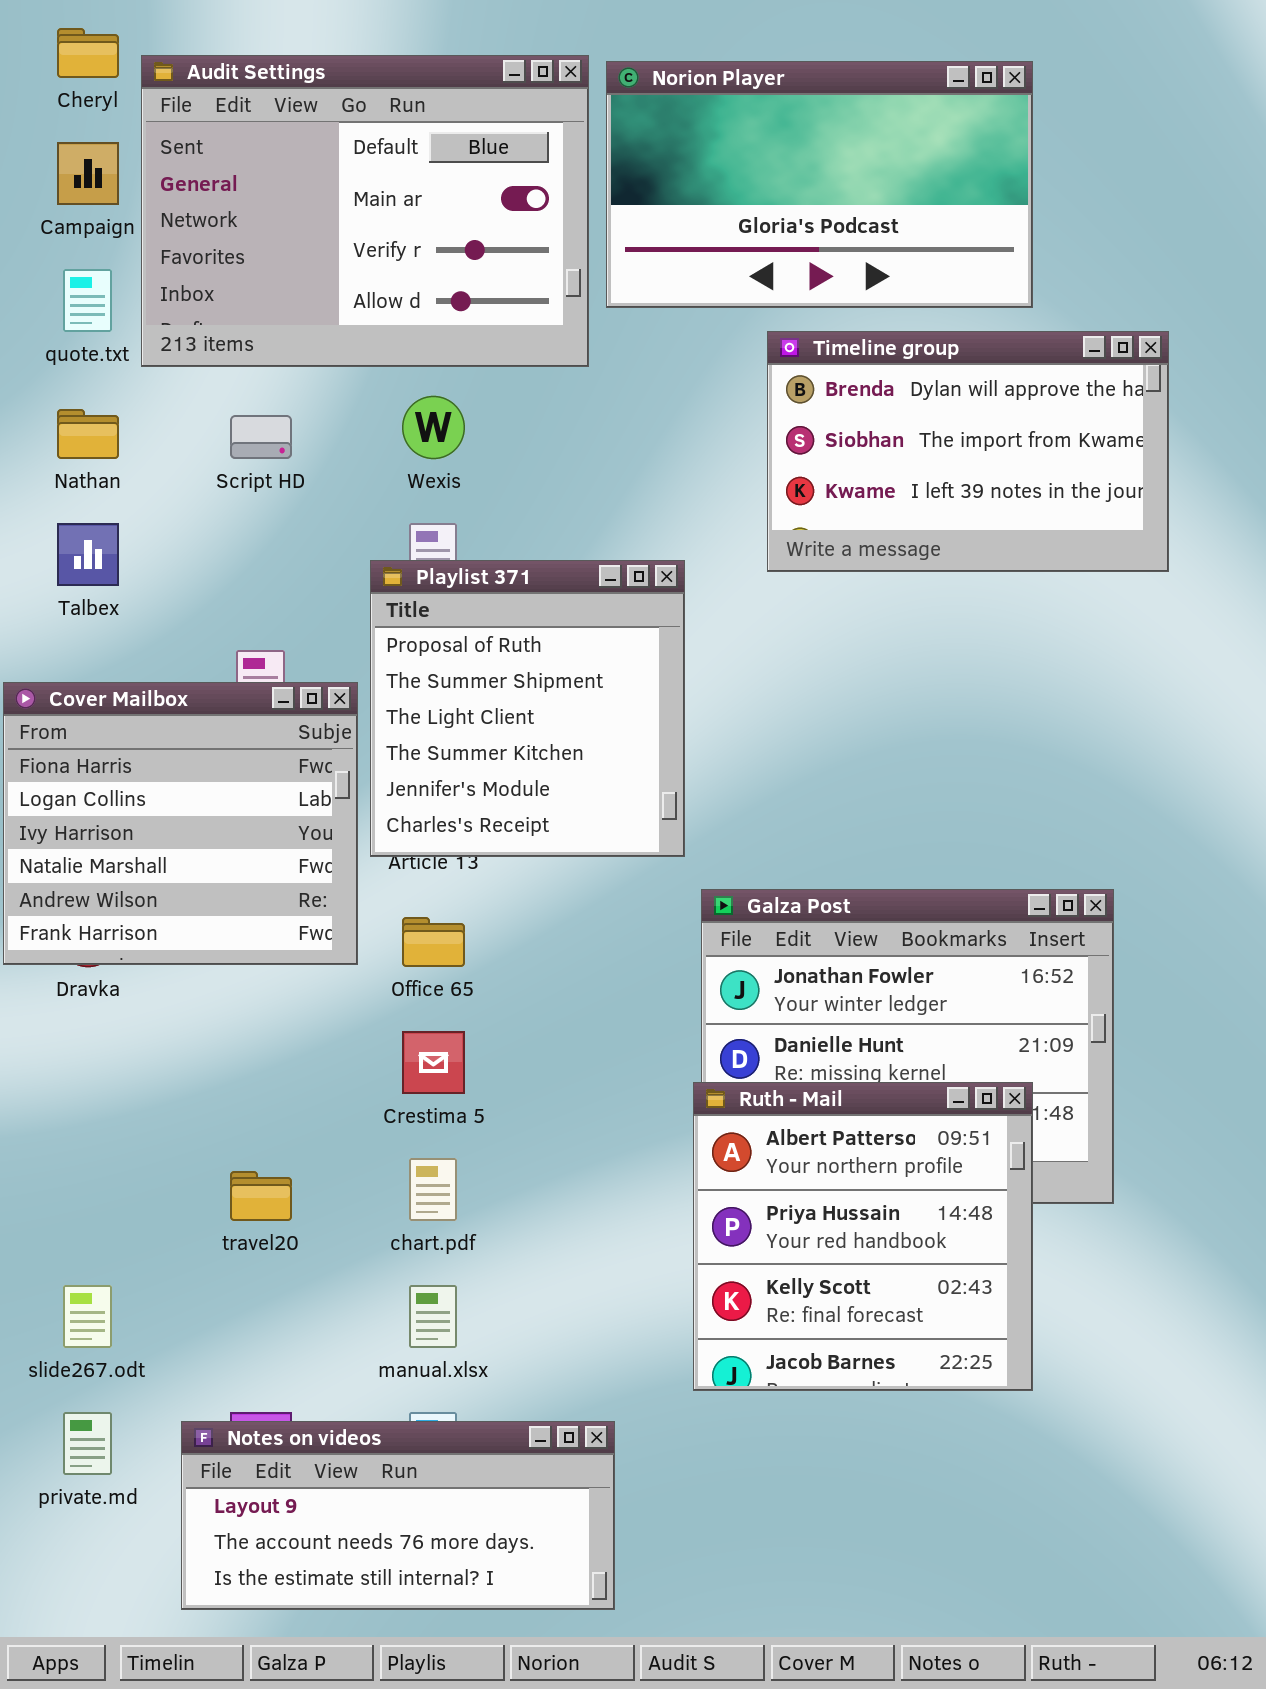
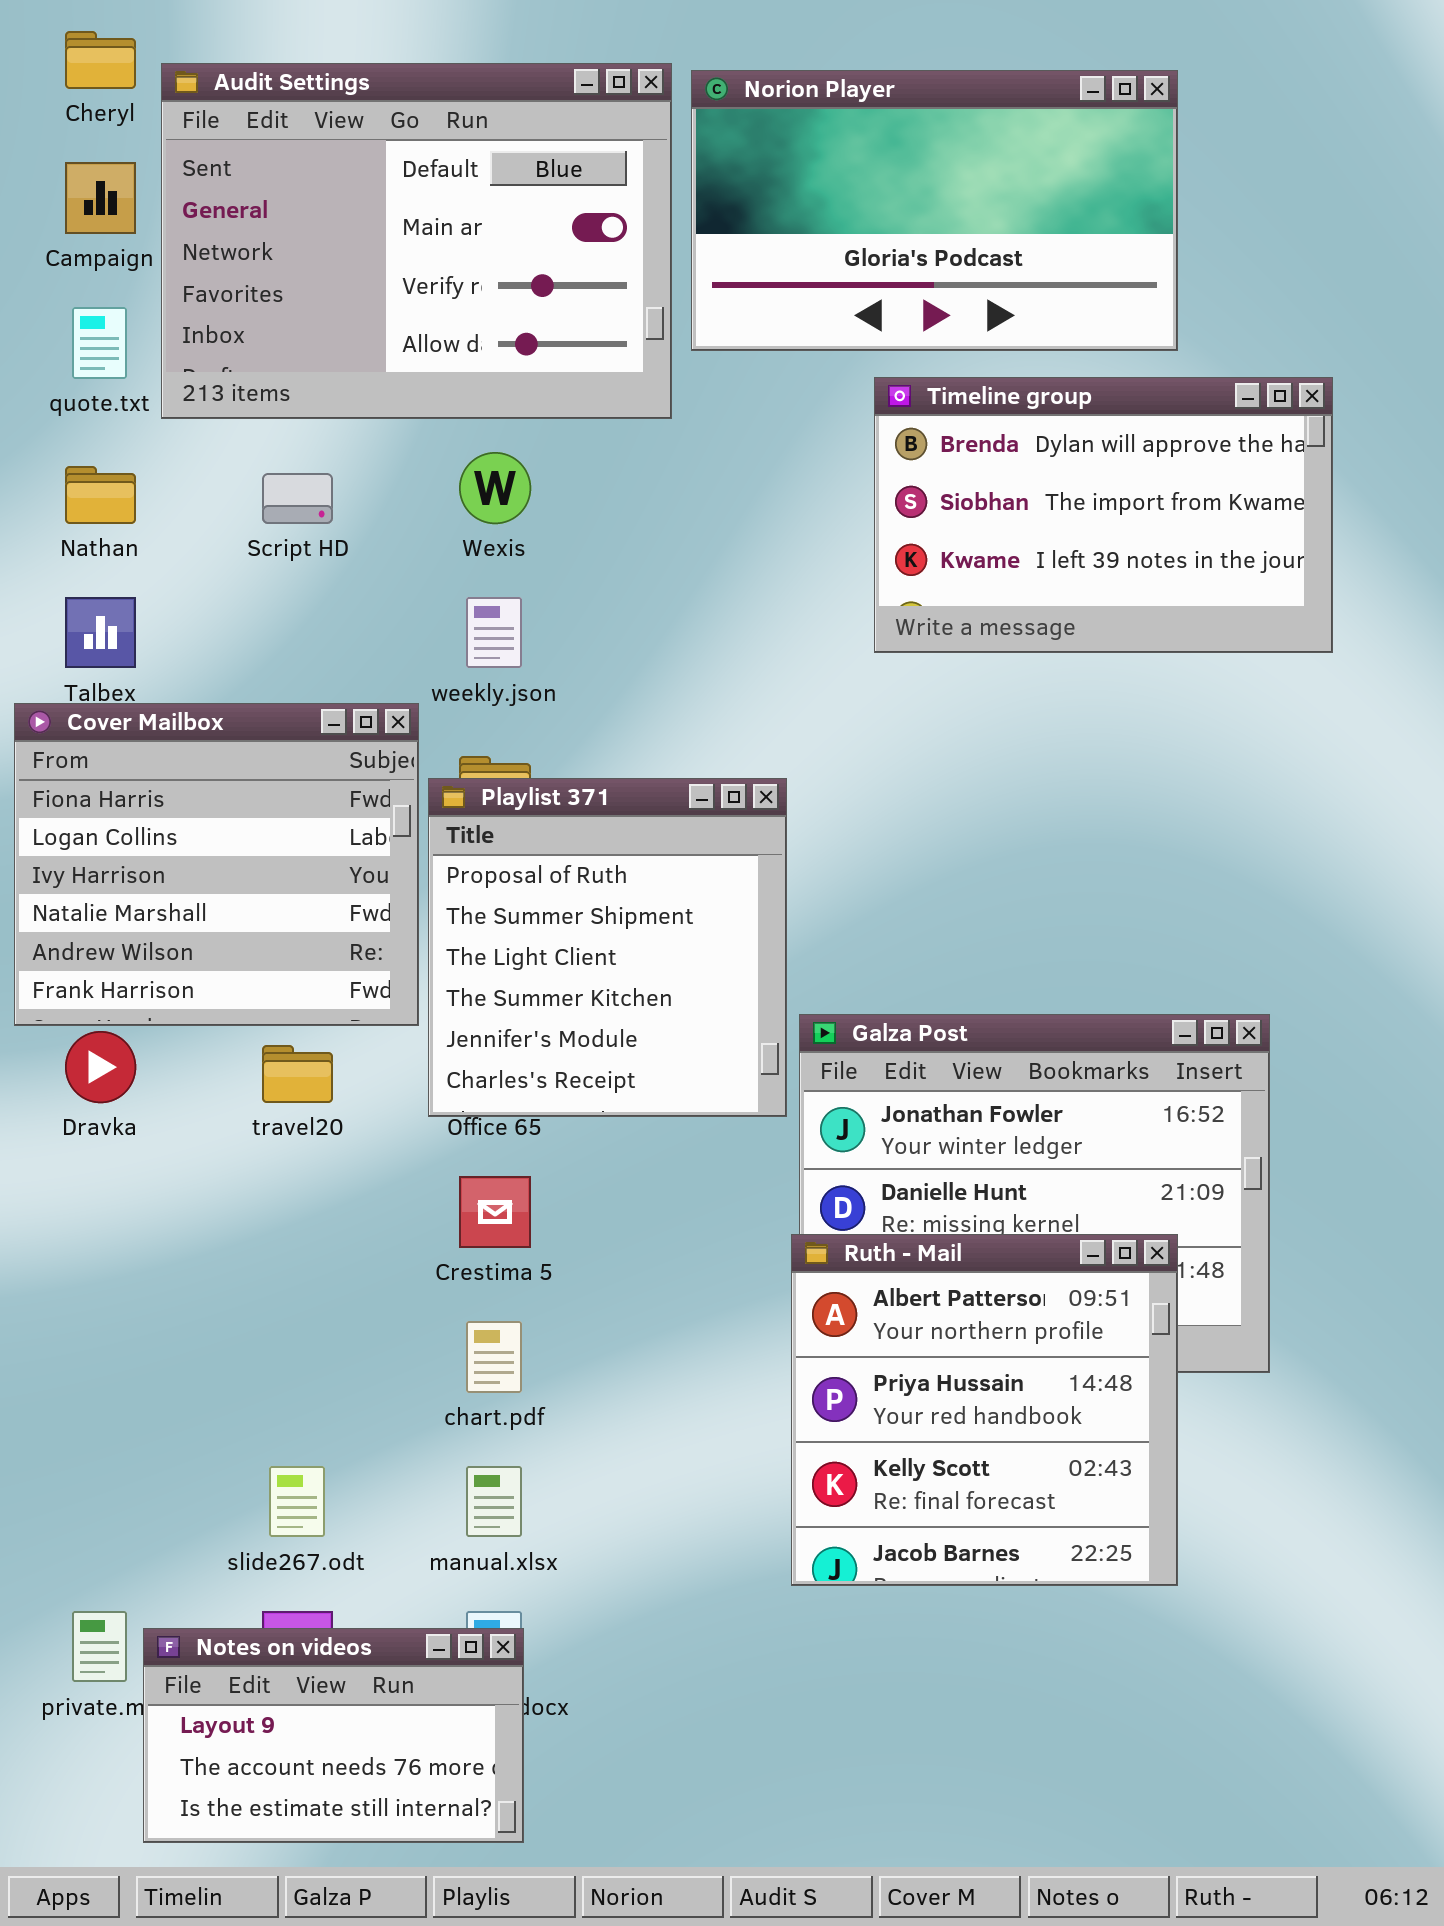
Playlist 371: [370,560,685,857] -> [428,778,787,1117], moved
Cover Mailbox: [3,682,358,965] -> [14,703,419,1026], moved
travel20: [230,1171,292,1221] -> [262,1045,333,1103], moved
slide267.odt: [63,1285,112,1348] -> [269,1466,325,1537], moved
Notes on videos: [181,1421,615,1610] -> [143,1628,524,1843], moved, resized

